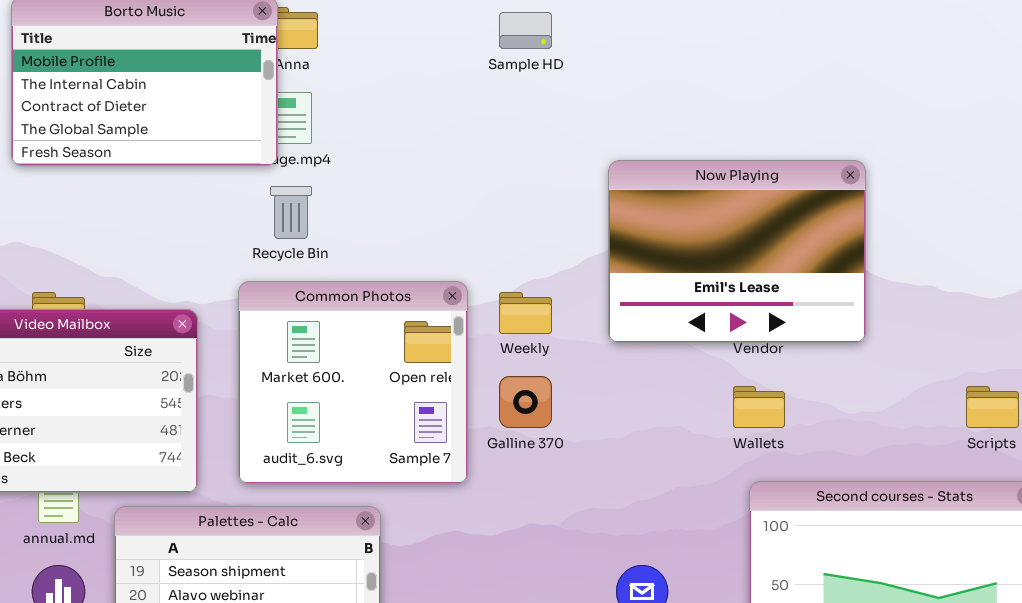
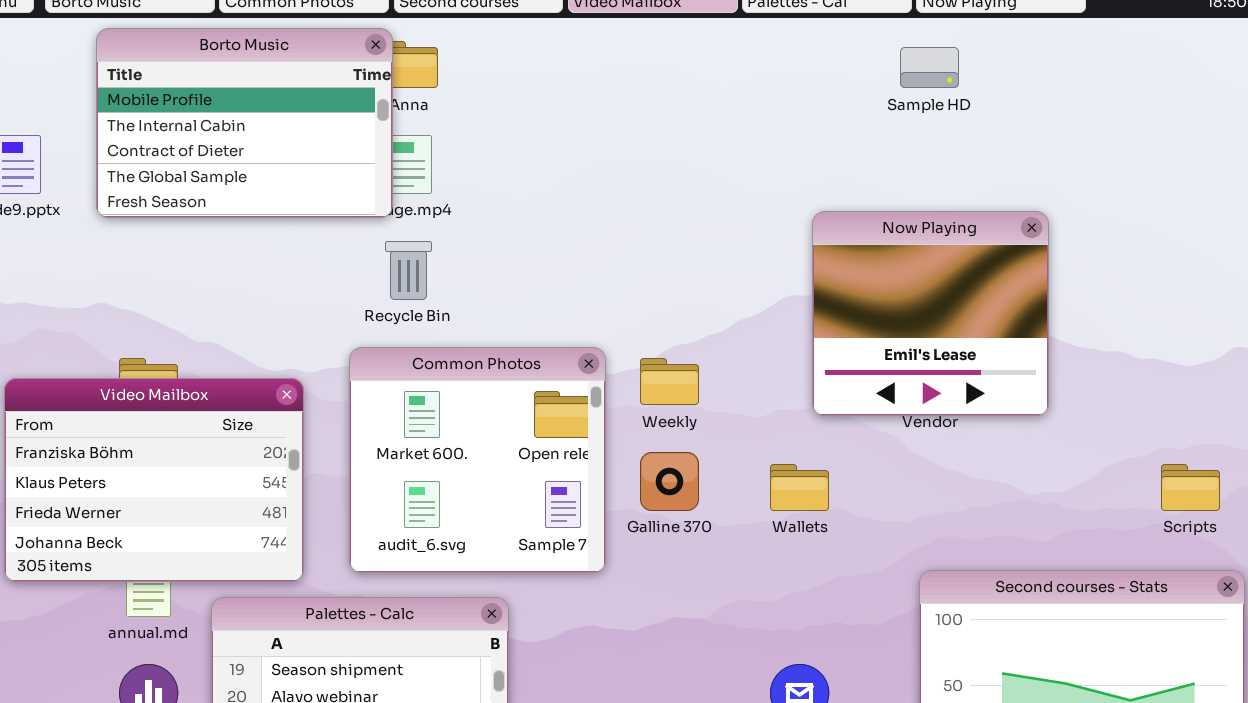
Sample HD: [499,12,552,49] -> [900,47,959,88], moved
Now Playing: [608,160,866,343] -> [812,211,1049,416], resized
Wallets: [733,386,785,428] -> [770,464,829,511], moved

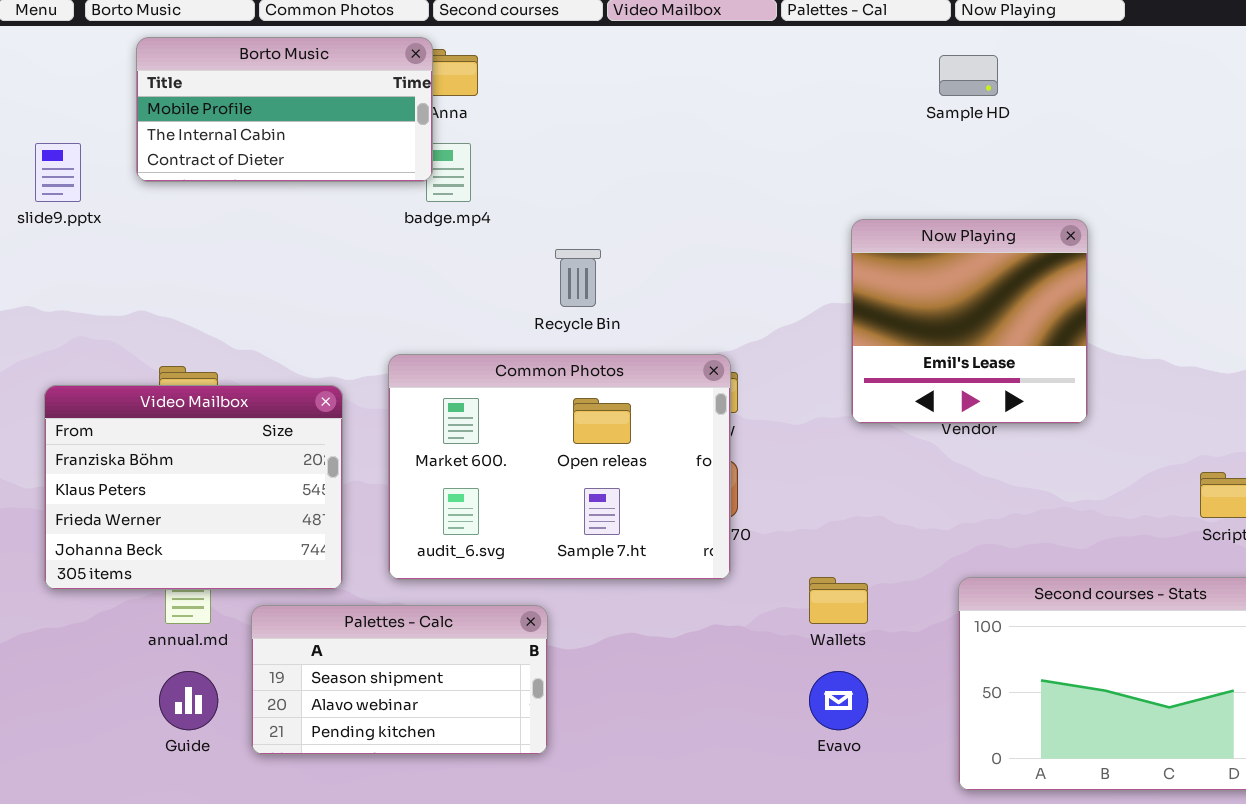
Borto Music: [96,28,393,218] -> [136,37,433,182], resized
Recycle Bin: [385,241,432,300] -> [555,249,601,307], moved
Common Photos: [349,347,606,573] -> [388,354,731,580], resized
Wallets: [770,464,829,511] -> [809,577,868,624], moved

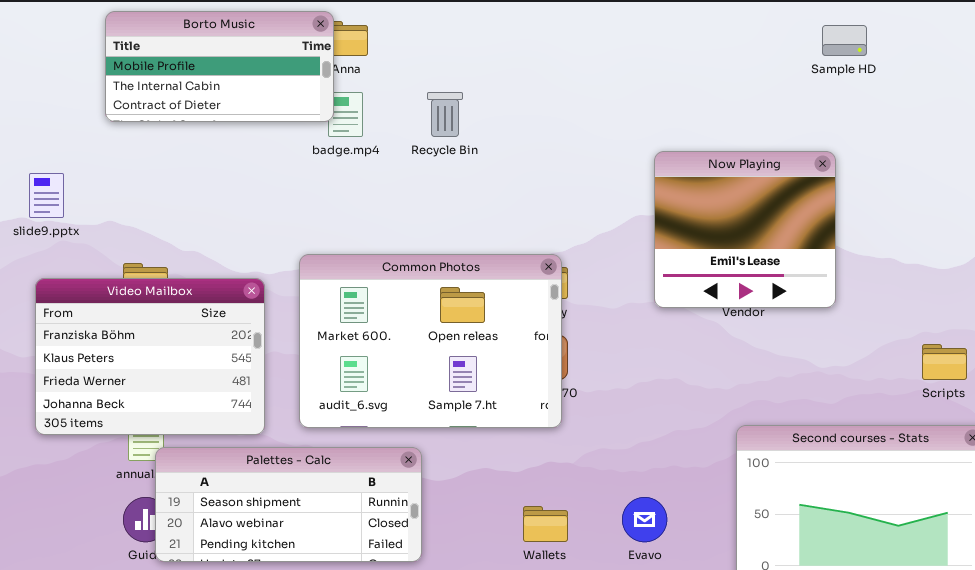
Sample HD: [939,55,998,96] -> [822,25,867,56], moved
slide9.pptx: [35,143,81,202] -> [29,173,64,218], moved
Recycle Bin: [555,249,601,307] -> [427,92,463,137], moved
Wallets: [809,577,868,624] -> [523,506,568,542], moved
Palettes - Calc: [251,605,548,755] -> [155,447,422,562], resized

